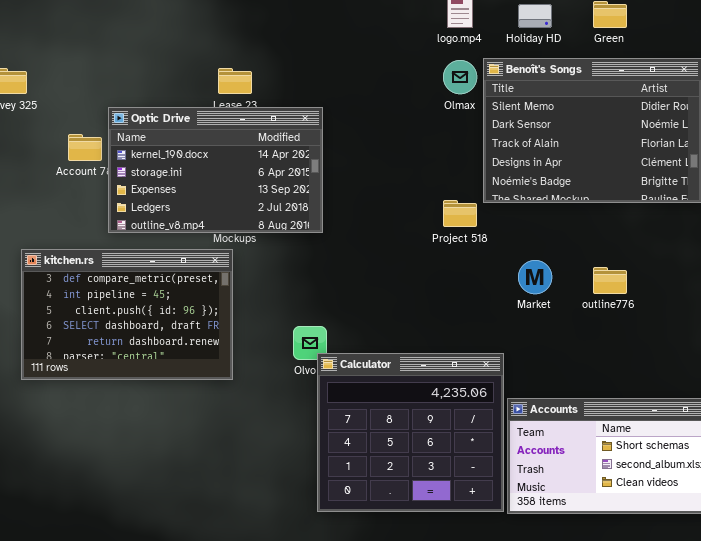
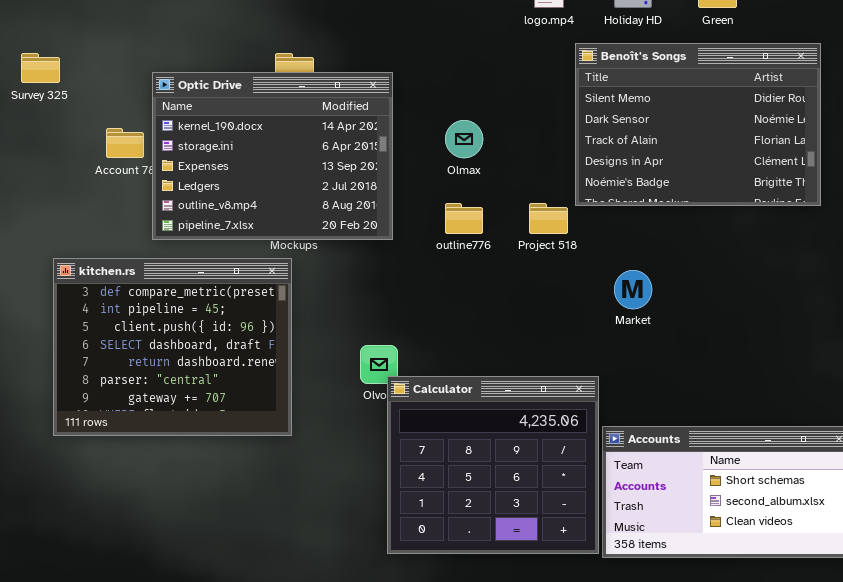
Olmax: [443,60,477,94] -> [445,120,483,158], moved
Optic Drive: [108,107,323,233] -> [152,72,393,240], resized
kitchen.rs: [21,249,233,380] -> [53,258,292,436], resized
outline776: [593,267,627,294] -> [445,203,483,234], moved

